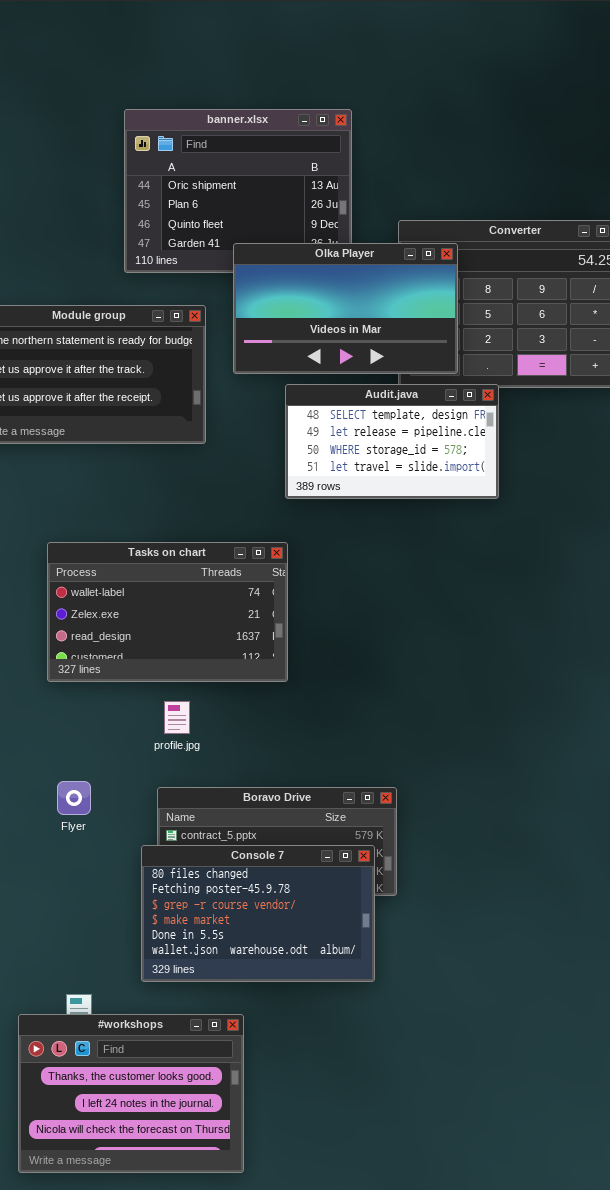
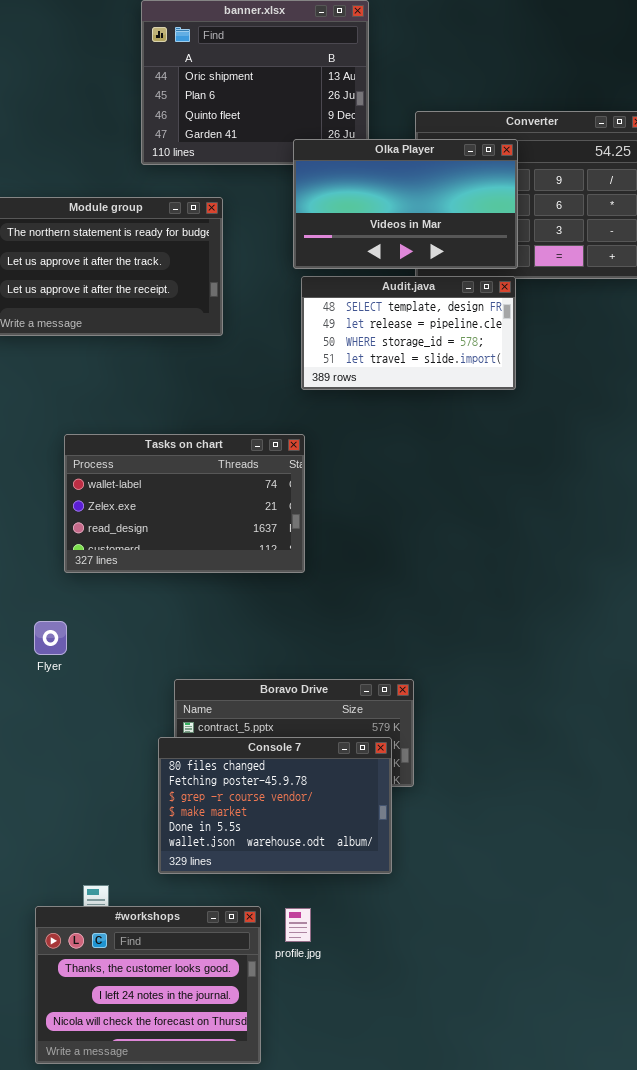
Olka Player: [233,243,458,374] -> [293,139,518,269], moved
profile.jpg: [164,701,190,734] -> [285,908,311,942], moved
Flyer: [57,781,91,815] -> [34,621,67,655], moved

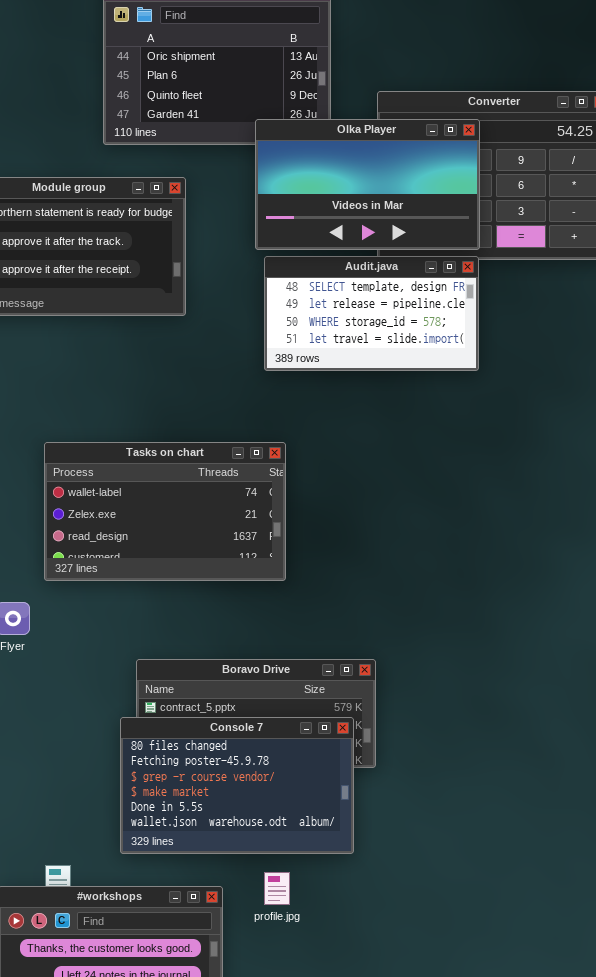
Tasks on chart: [64,434,305,573] -> [44,442,286,581], moved
profile.jpg: [285,908,311,942] -> [264,872,290,905], moved

